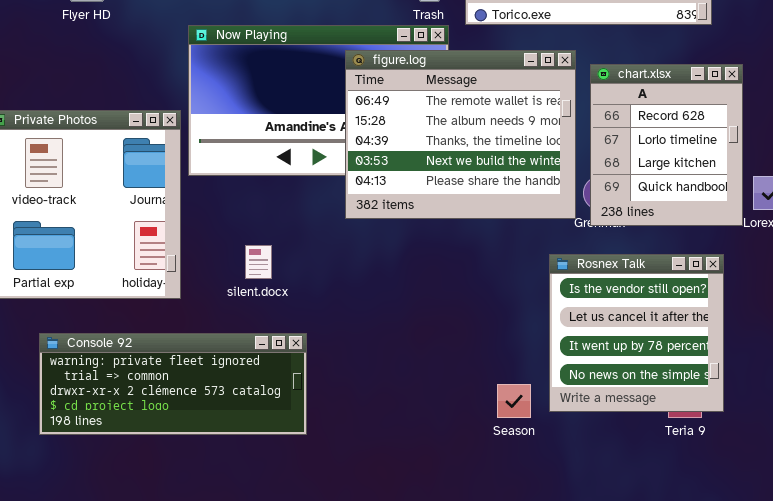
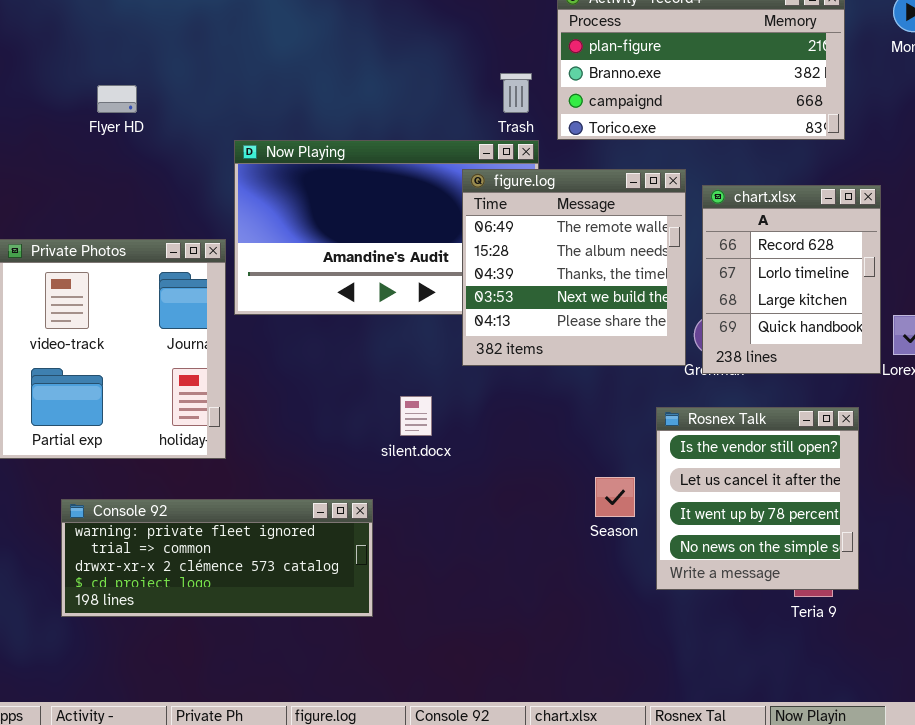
figure.log: [345,50,576,219] -> [462,169,686,366], resized
silent.docx: [245,245,272,279] -> [400,396,432,436], moved
Season: [497,384,531,418] -> [595,477,635,517], moved

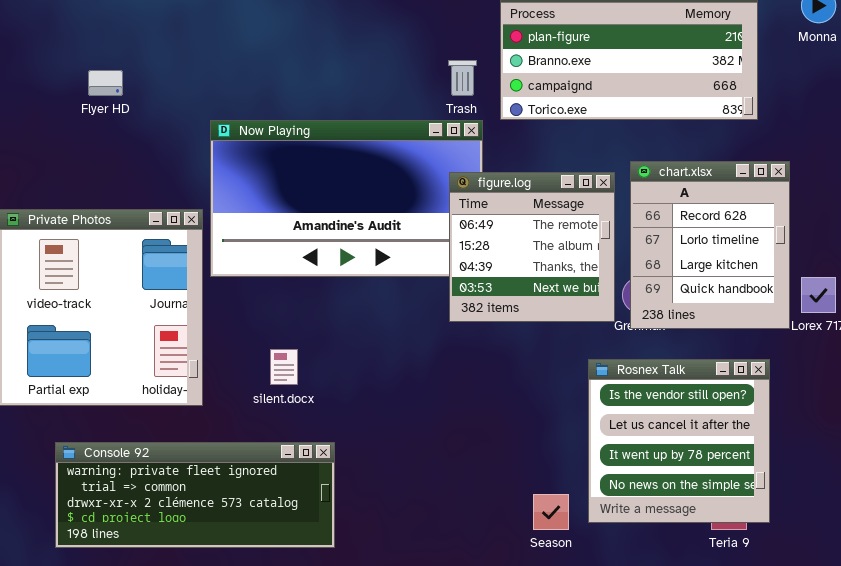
figure.log: [462,169,686,366] -> [449,172,615,322], resized
silent.docx: [400,396,432,436] -> [270,349,298,385], moved
Season: [595,477,635,517] -> [533,494,569,530], moved

